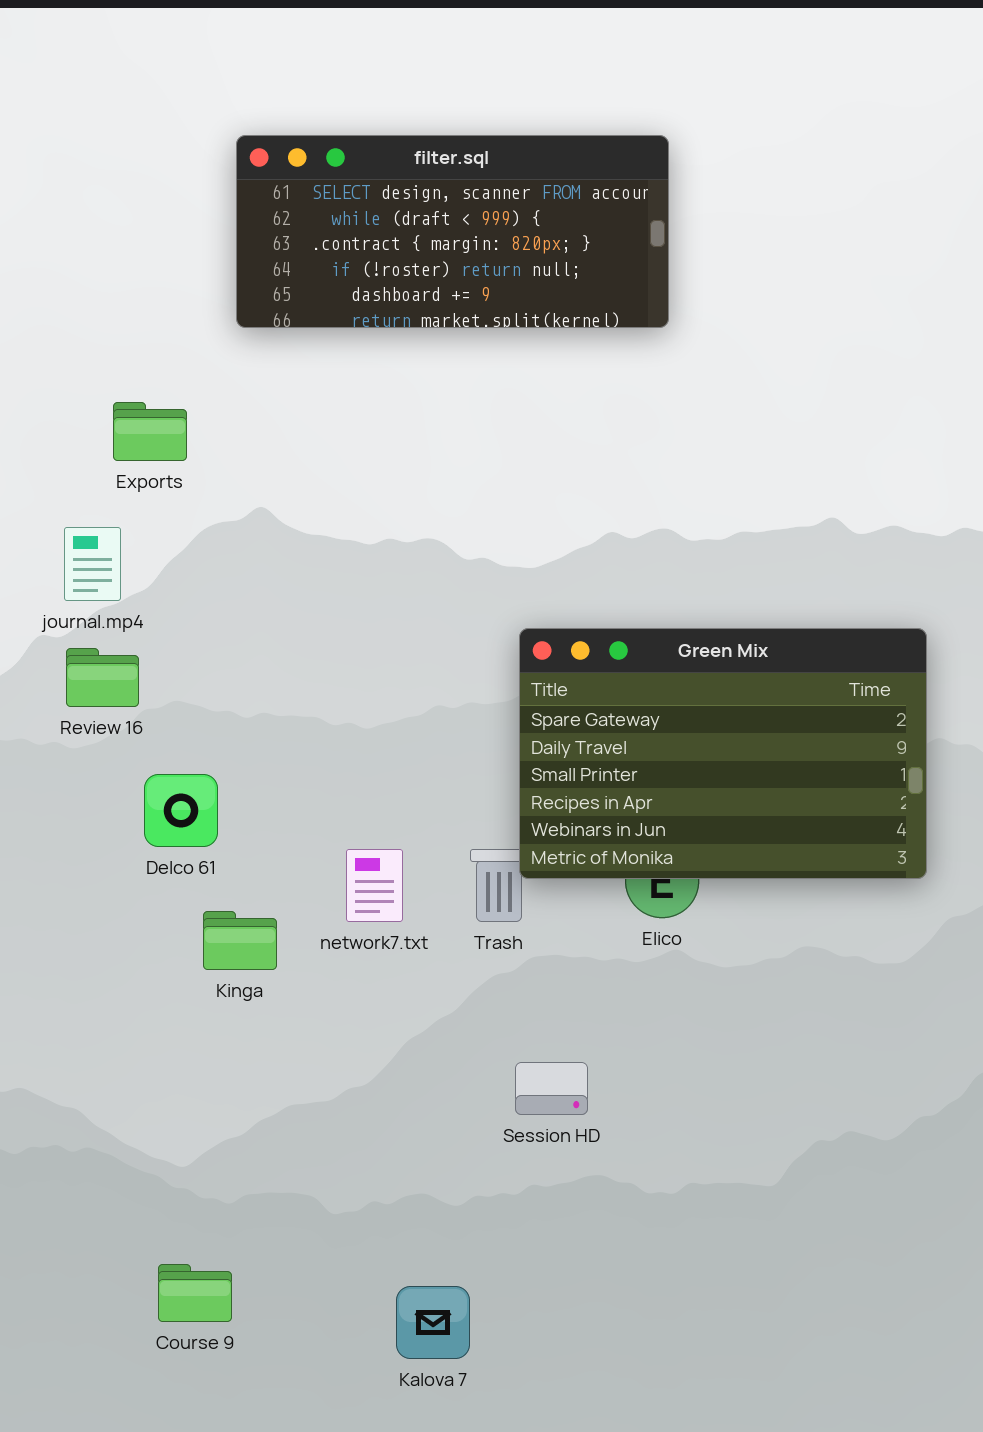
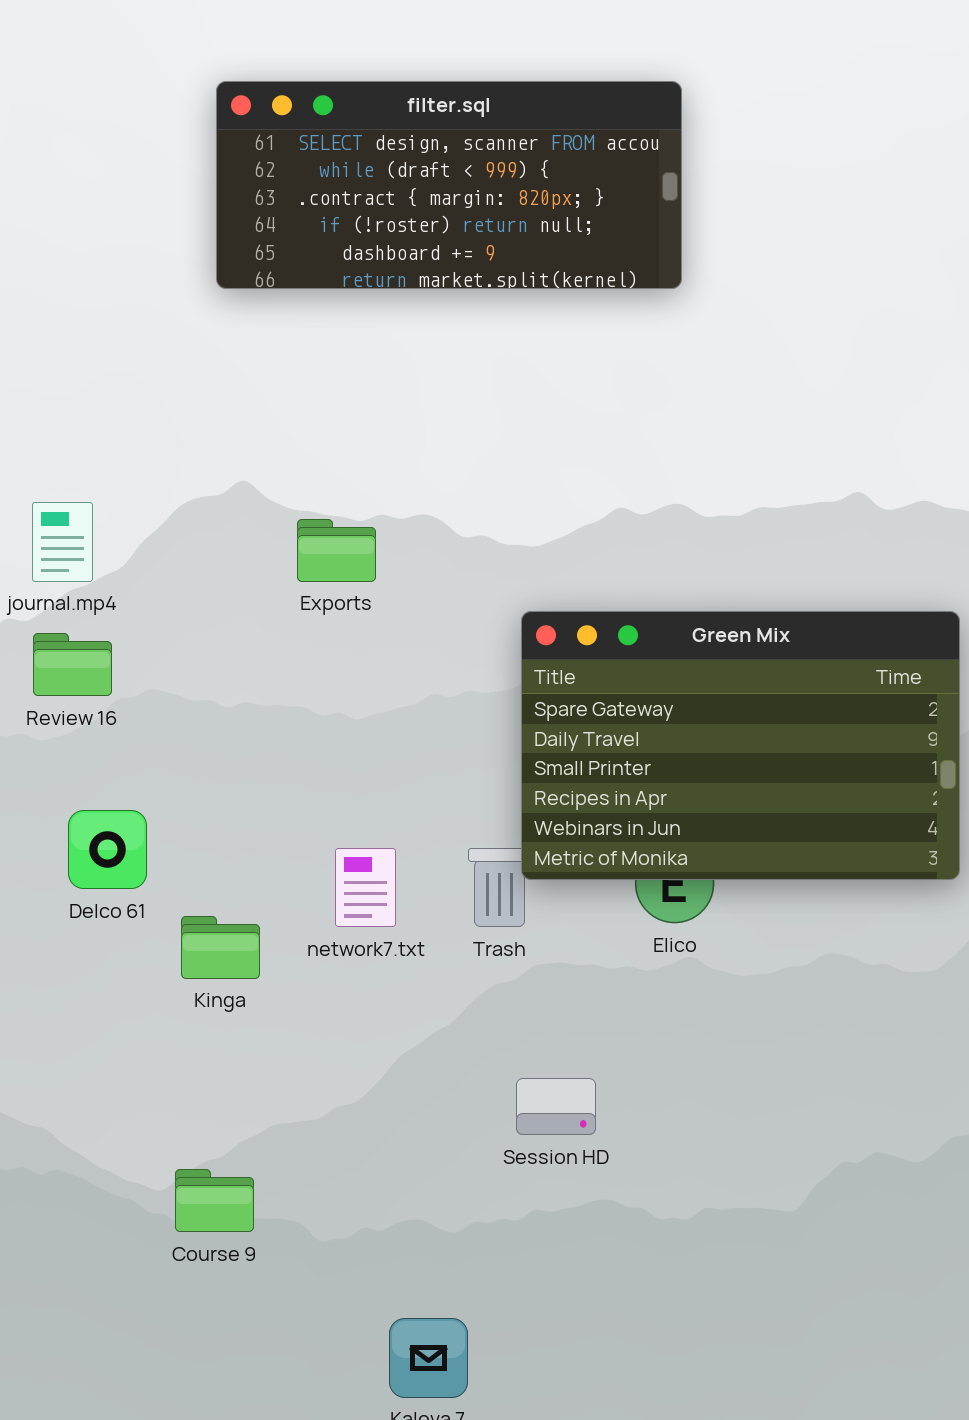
Exports: [113,402,187,461] -> [297,519,376,582], moved
Delco 61: [144,774,218,847] -> [68,810,147,889], moved
Course 9: [158,1264,232,1322] -> [175,1169,254,1232], moved

